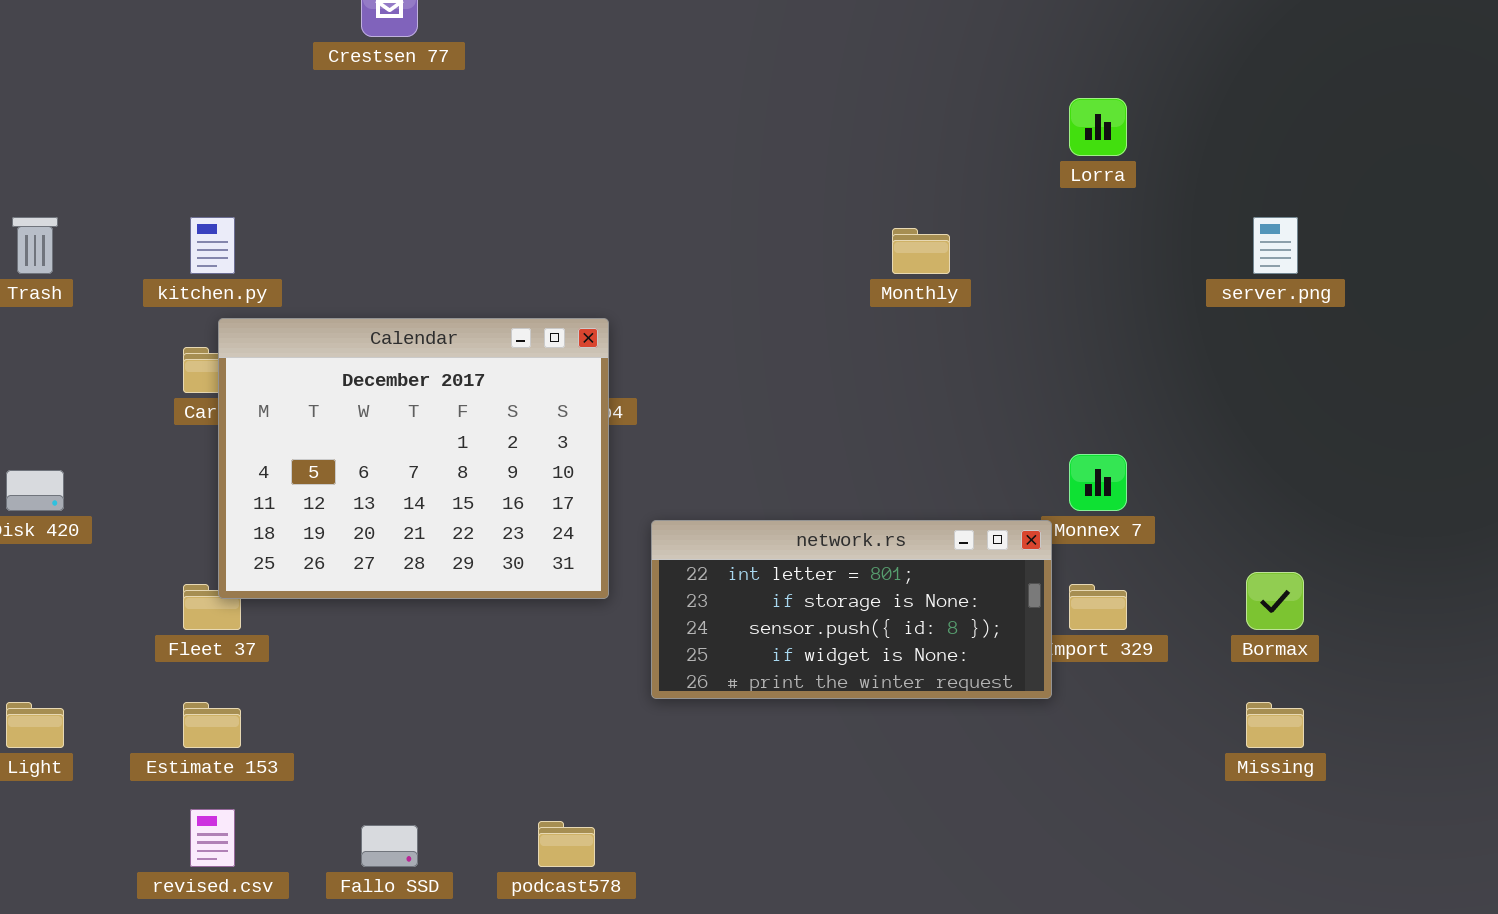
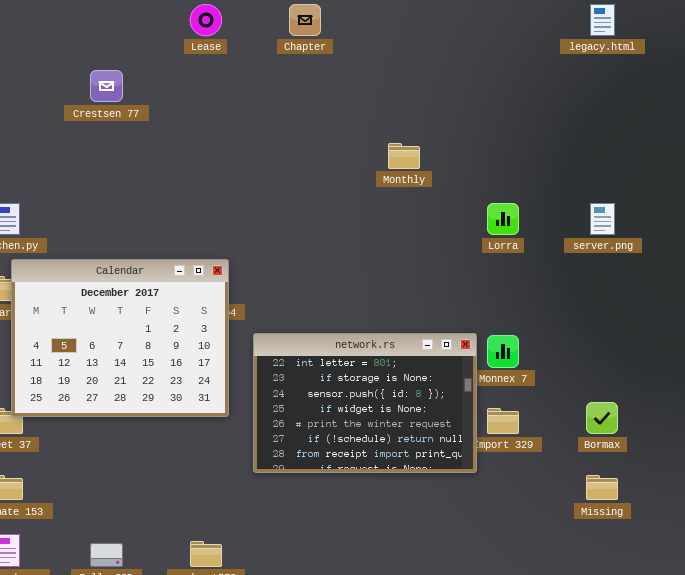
Lorra: [1069,98,1127,156] -> [487,203,519,235], moved
Monthly: [892,228,950,274] -> [388,143,420,169], moved
network.rs: [651,520,1052,699] -> [253,333,477,473], resized

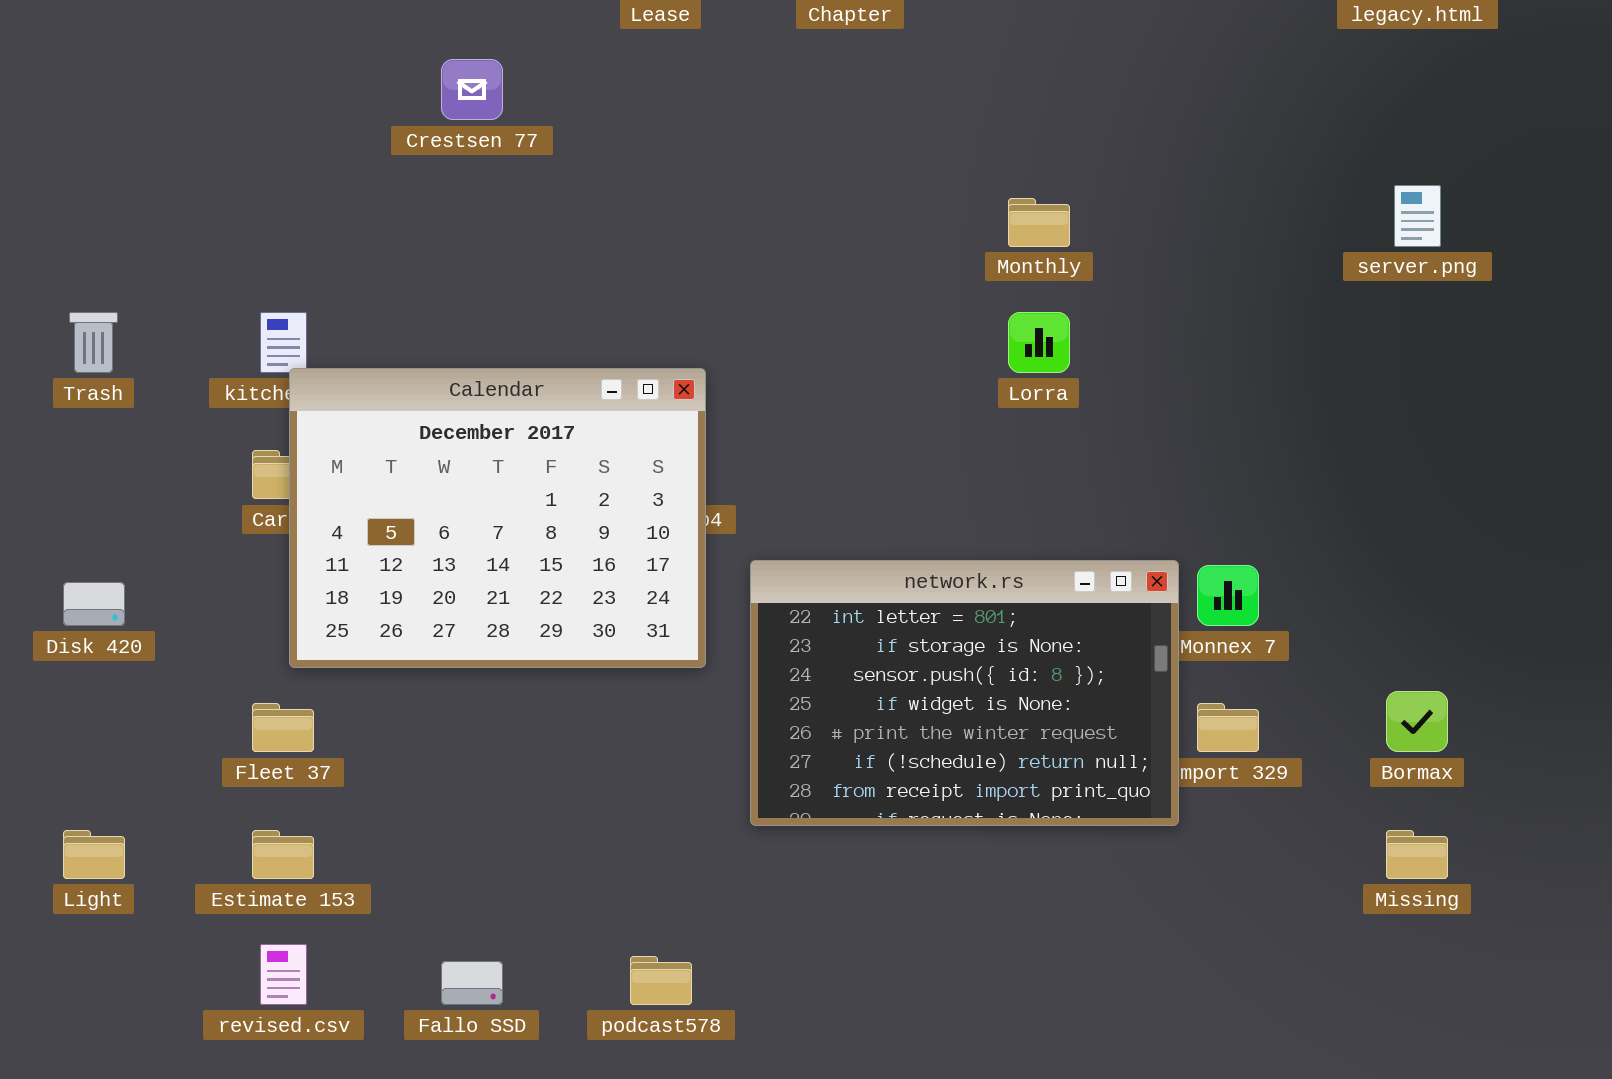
Lorra: [487,203,519,235] -> [1008,312,1070,373], moved
server.png: [590,203,615,235] -> [1394,185,1441,247], moved
Calendar: [11,259,229,417] -> [289,368,706,668], moved

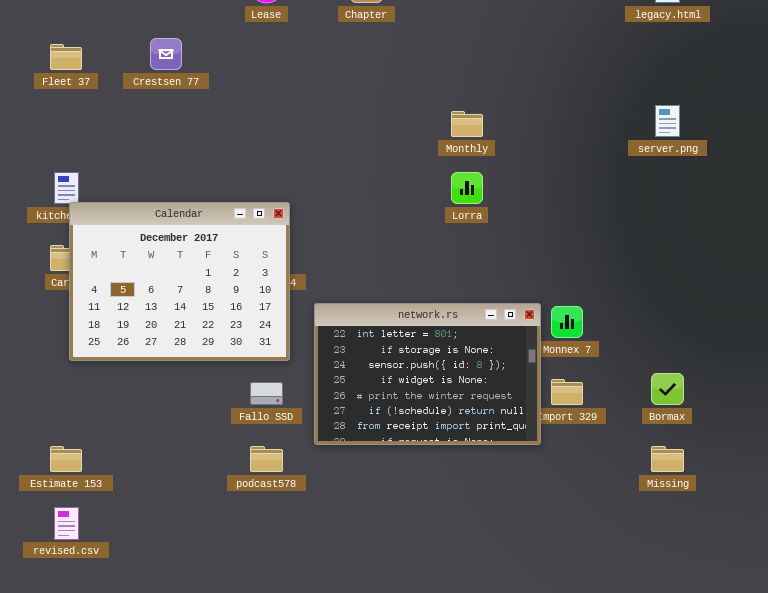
Fleet 37: [252,703,314,752] -> [50,44,82,70], moved
podcast578: [630,956,692,1005] -> [250,446,283,472], moved
Fallo SSD: [441,961,503,1005] -> [250,382,283,405], moved

